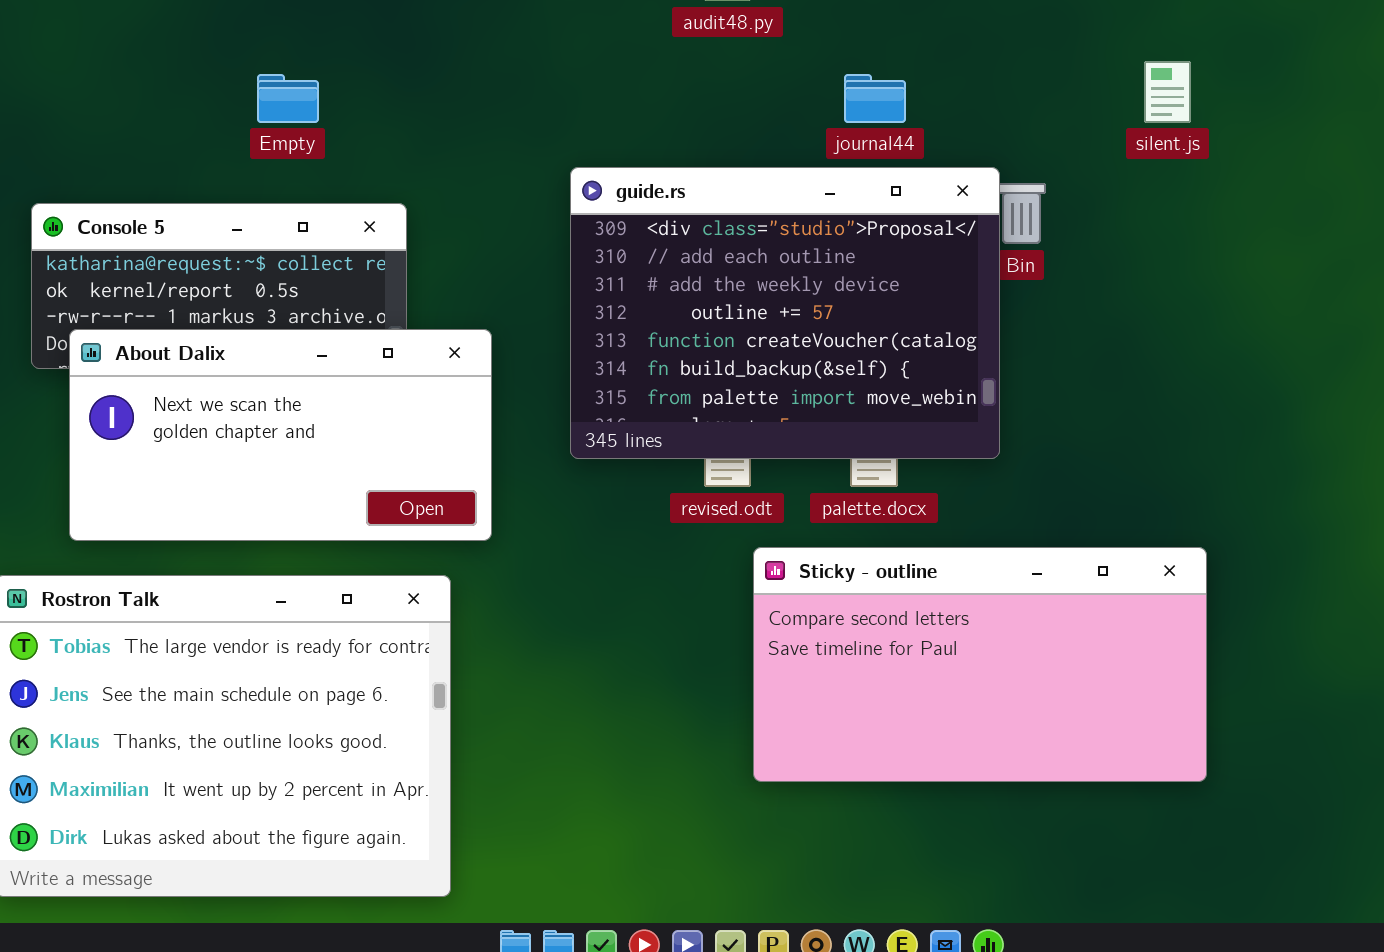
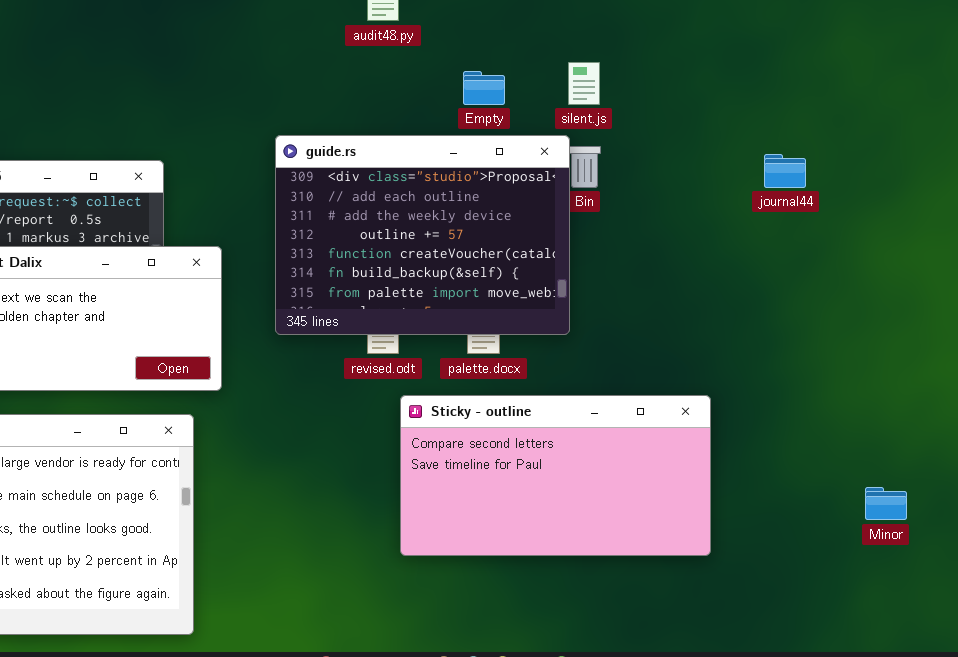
silent.js: [1144,61,1191,123] -> [568,62,600,105], moved
Empty: [257,74,319,123] -> [463,71,505,105], moved
journal44: [844,74,906,123] -> [764,154,806,188], moved

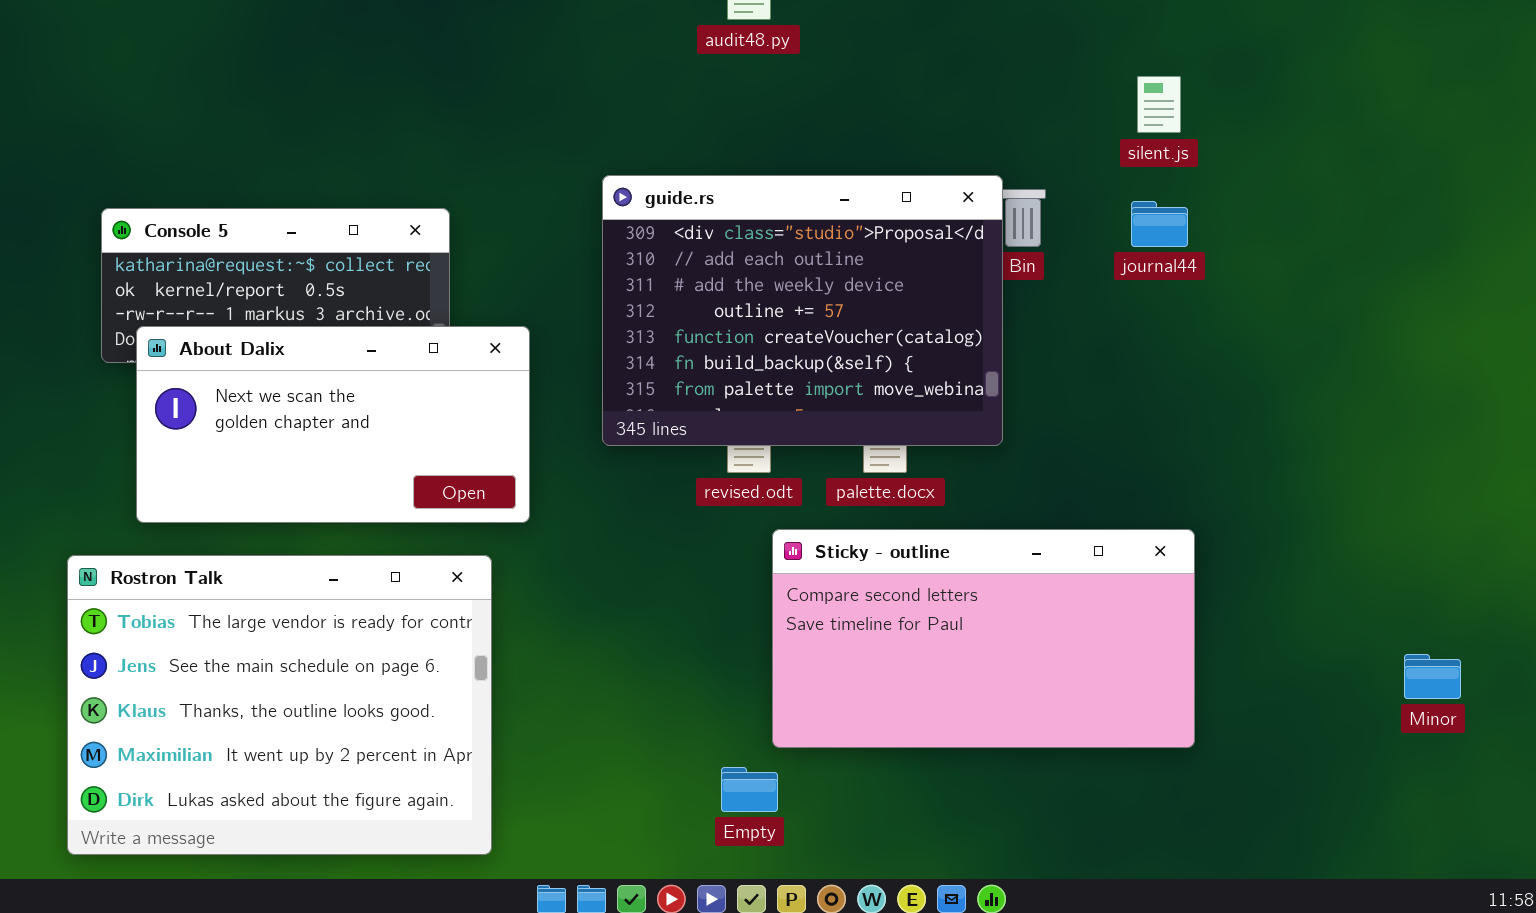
silent.js: [568,62,600,105] -> [1137,76,1181,133], moved
Empty: [463,71,505,105] -> [721,767,778,812], moved
journal44: [764,154,806,188] -> [1131,201,1188,247], moved

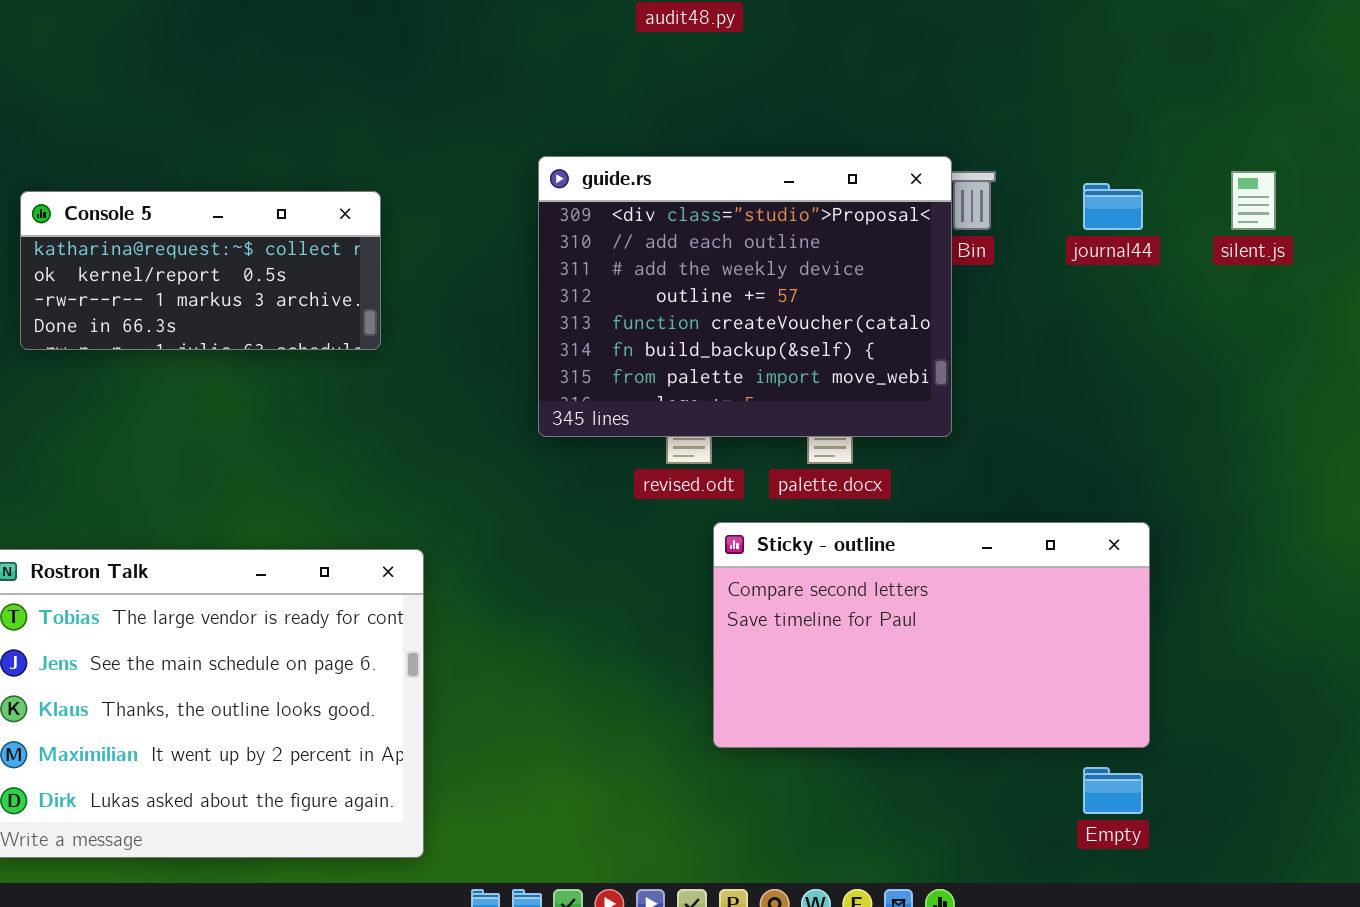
silent.js: [1137,76,1181,133] -> [1231,171,1276,230], moved
About Dalix: [136,326,530,523] -> none, closed
Empty: [721,767,778,812] -> [1083,767,1143,814], moved

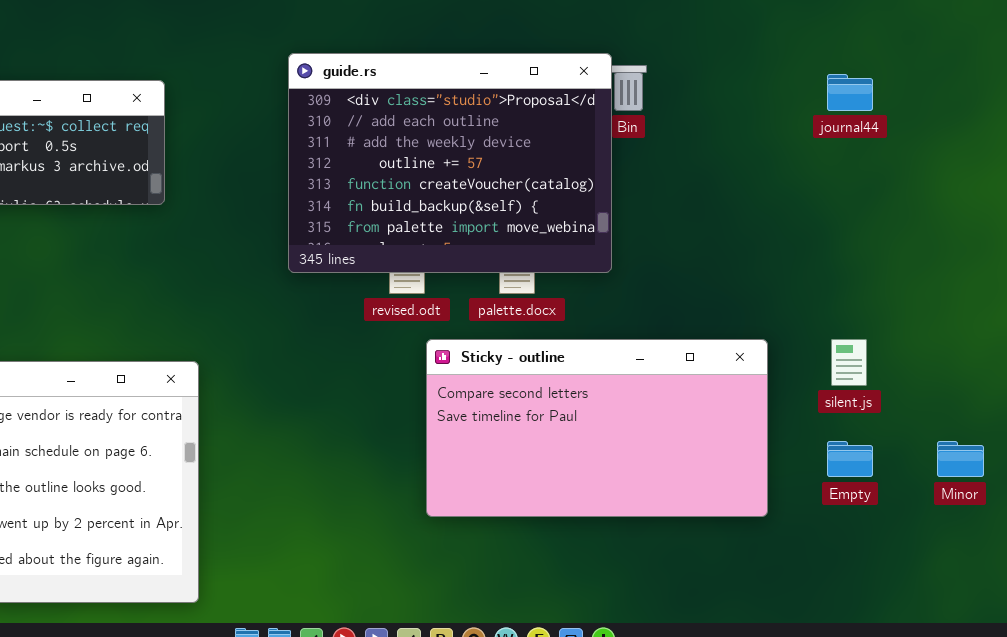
silent.js: [1231,171,1276,230] -> [831,339,867,386], moved
journal44: [1083,183,1143,230] -> [827,74,873,111], moved
Empty: [1083,767,1143,814] -> [827,441,873,477], moved

